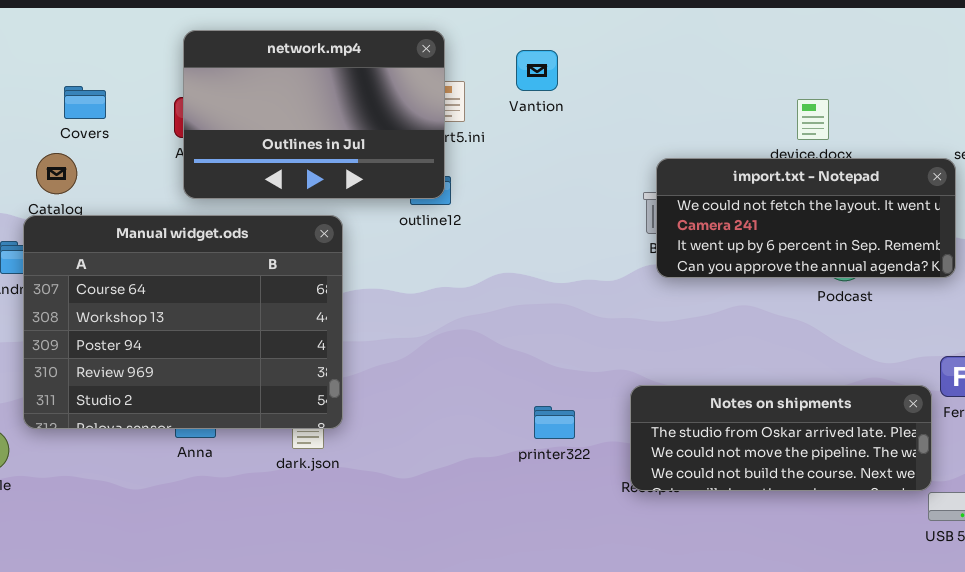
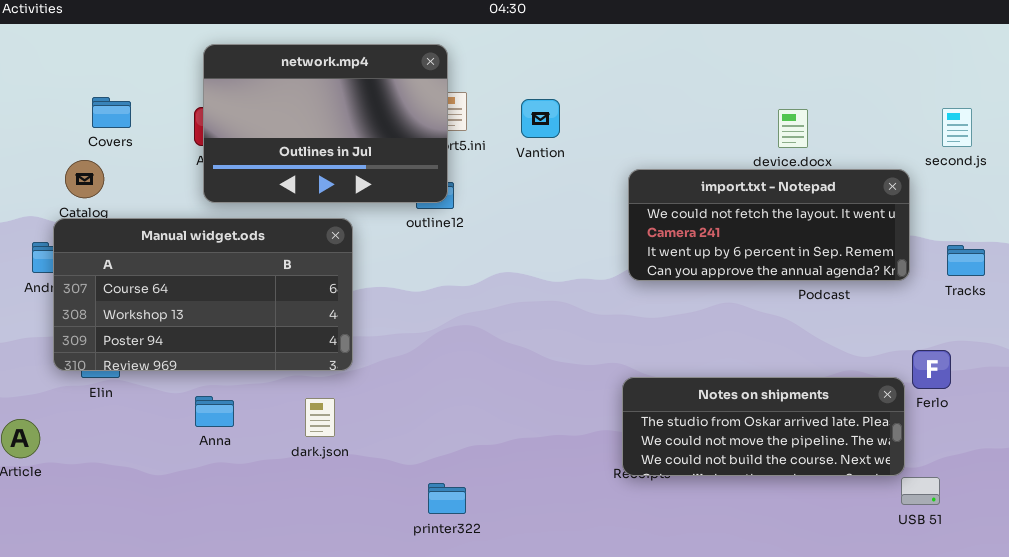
Vantion: [516,50,558,91] -> [521,99,560,138], moved
import.txt - Notepad: [656,158,956,278] -> [628,169,910,281], moved
Manual widget.ods: [23,215,343,429] -> [53,218,353,371], resized
printer322: [534,406,575,439] -> [428,483,466,514], moved

